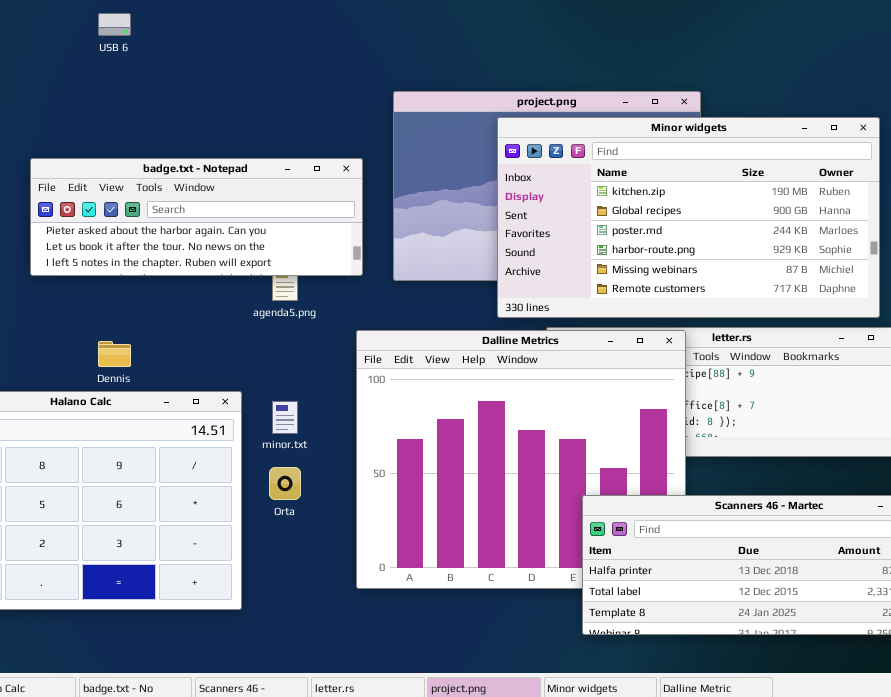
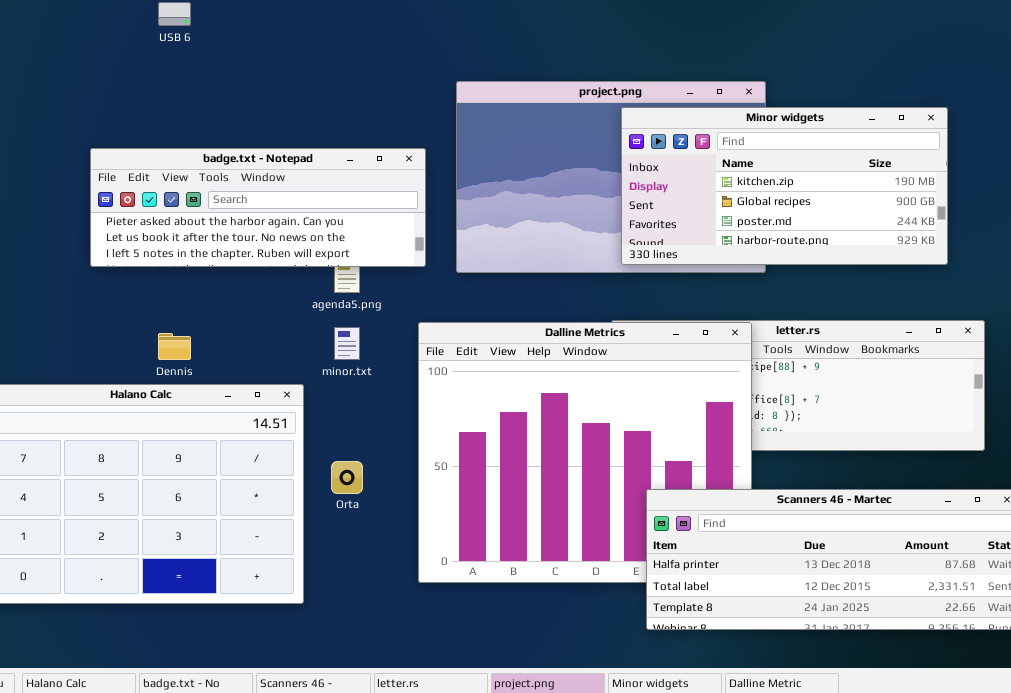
Minor widgets: [497,117,880,318] -> [621,107,948,265], resized
minor.txt: [272,401,298,434] -> [334,327,360,360], moved

